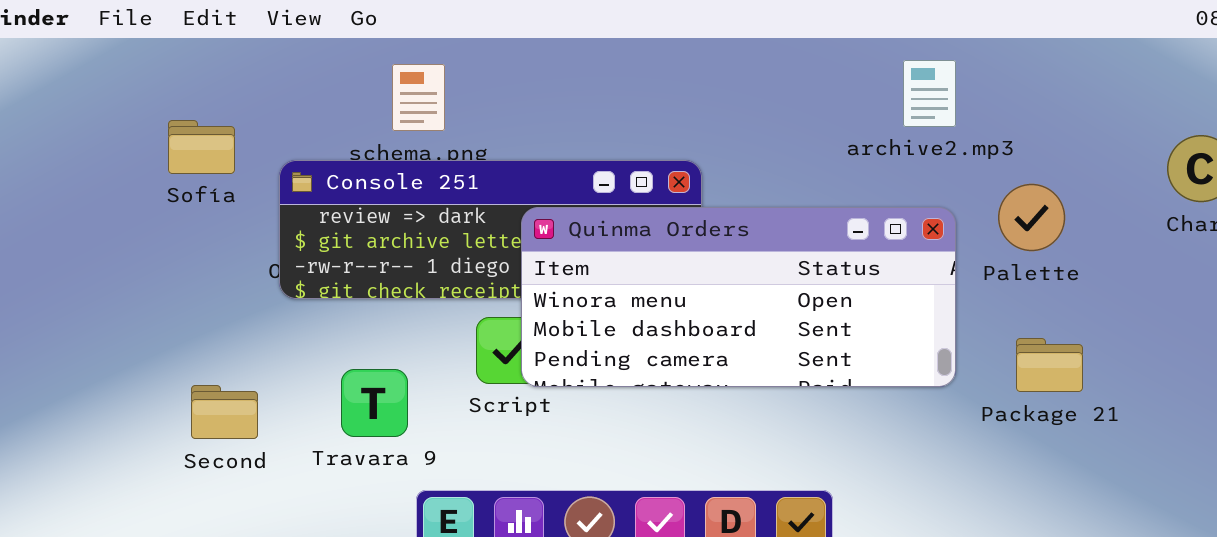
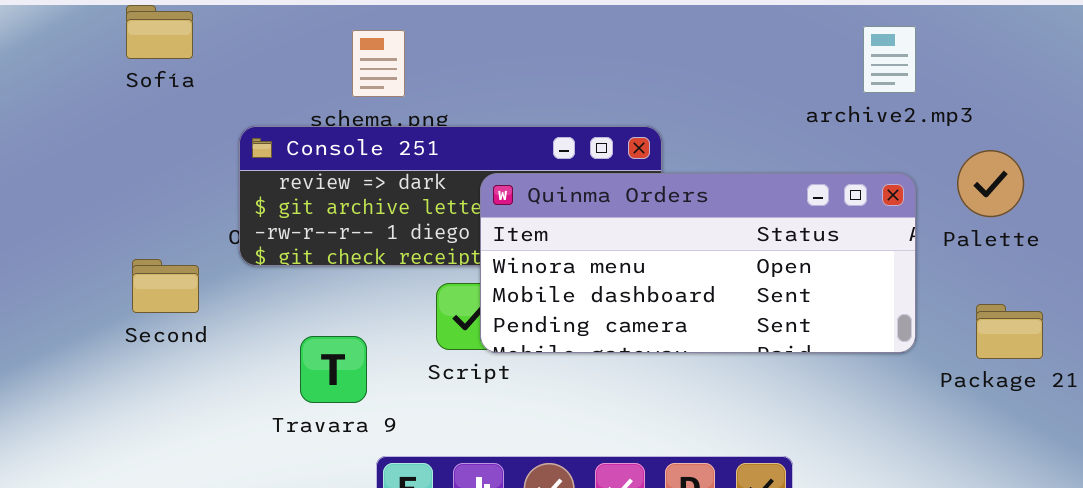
Sofía: [168,120,235,174] -> [126,5,193,59], moved
Second: [191,385,258,439] -> [132,259,199,313], moved

